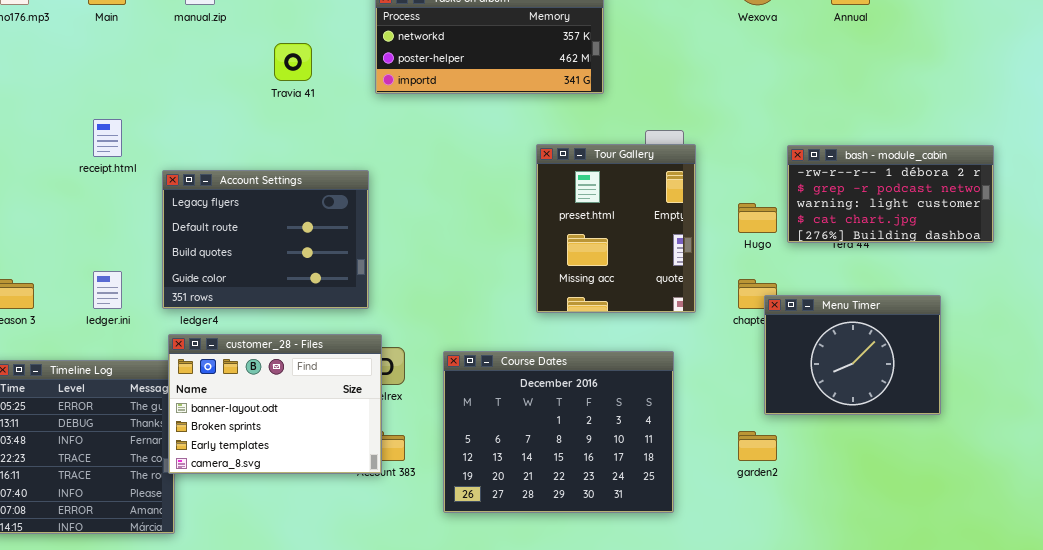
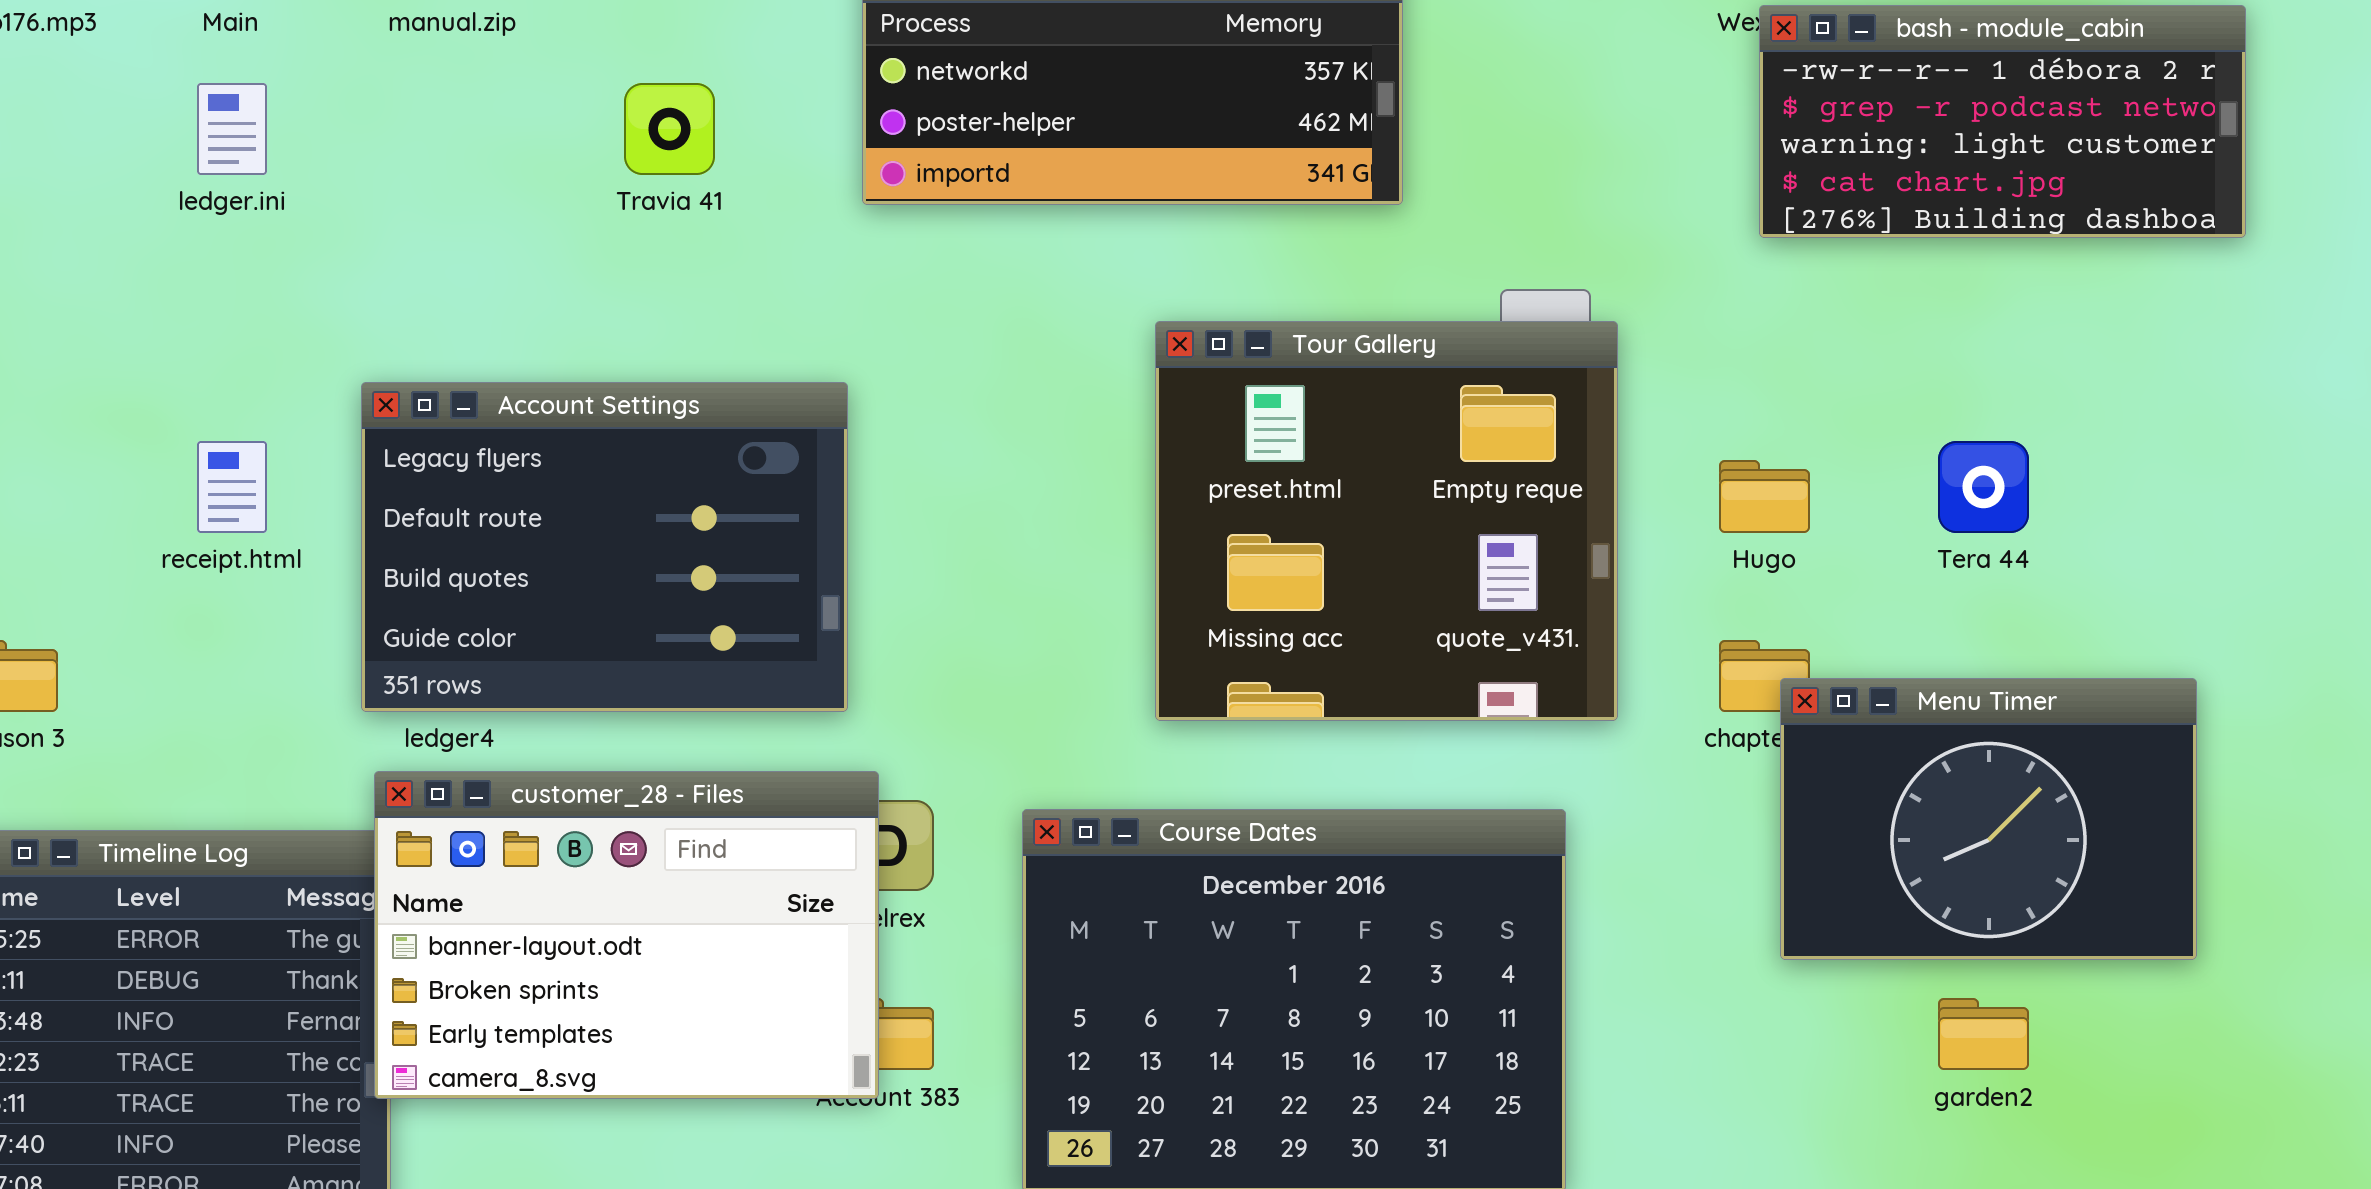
receipt.html: [93,119,122,157] -> [197,441,267,533], moved
Tour Gallery: [536,144,696,313] -> [1155,321,1618,721], resized
bash - module_cabin: [787,145,994,243] -> [1759,5,2246,238], moved
ledger.ini: [93,271,122,309] -> [197,83,267,175], moved
garden2: [738,431,777,461] -> [1938,998,2029,1070], moved

